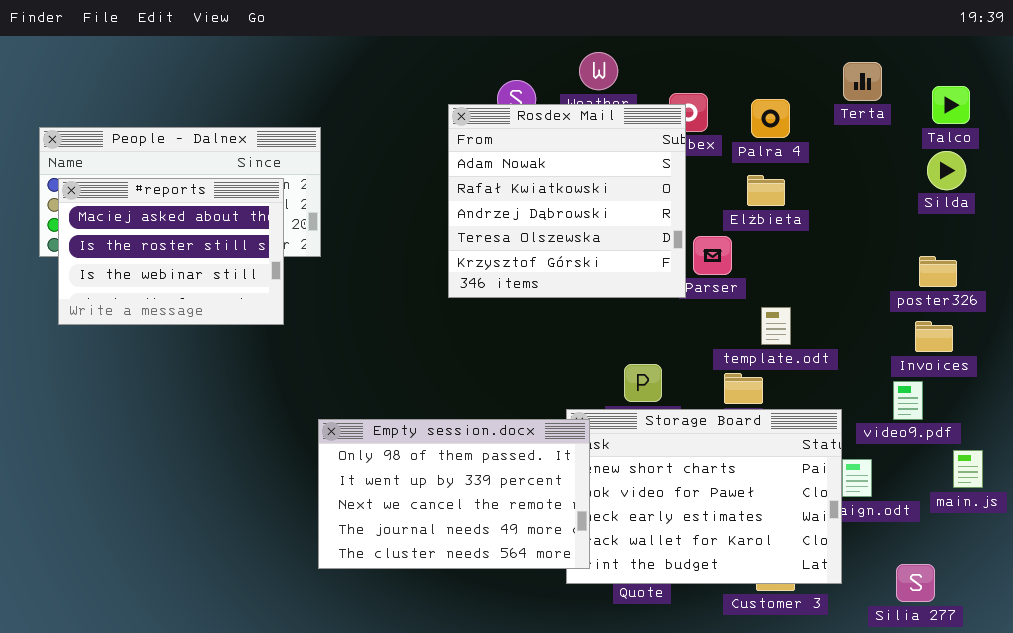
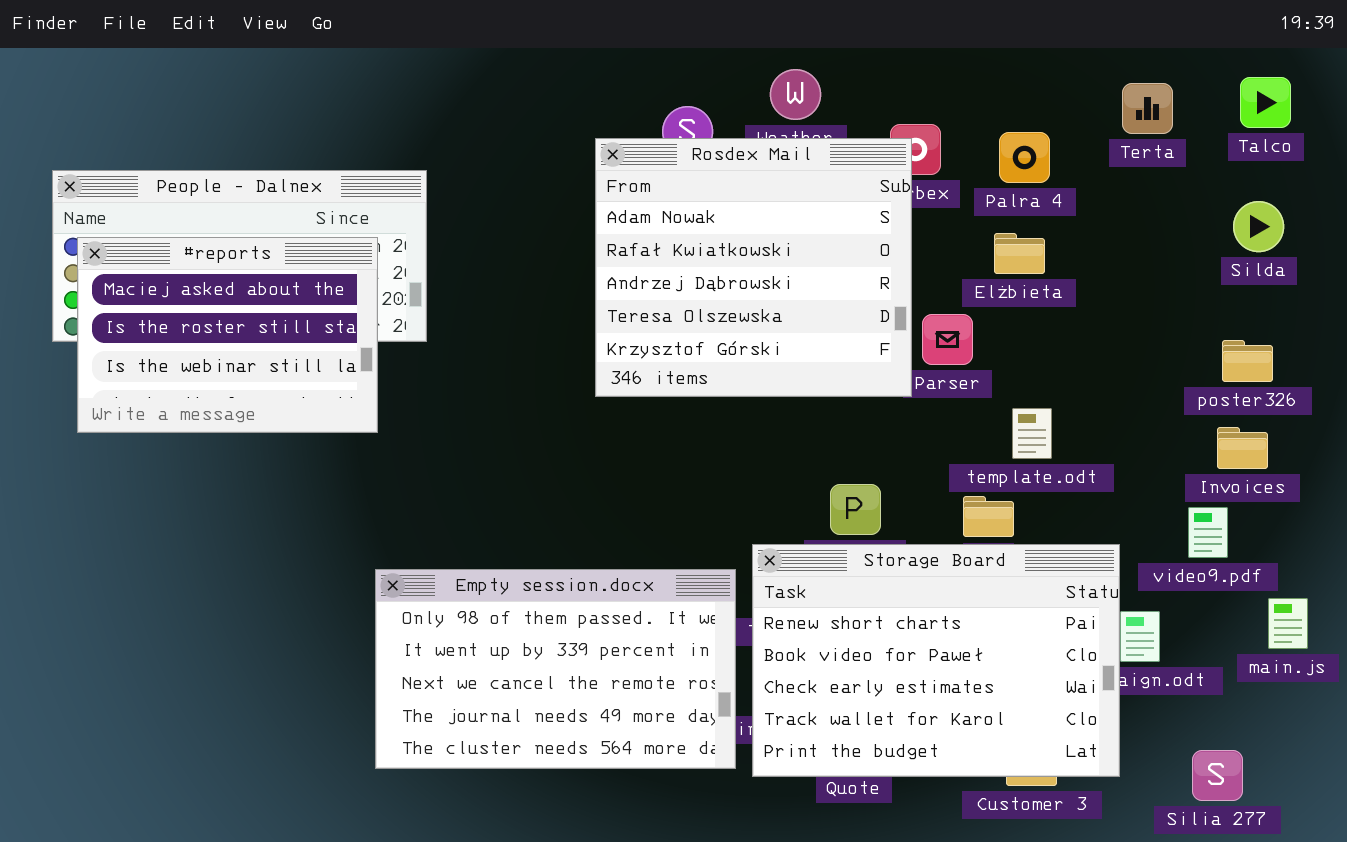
Talco: [932,86,970,124] -> [1240,77,1291,128], moved
Empty session.docx: [318,419,590,569] -> [375,569,736,769], moved

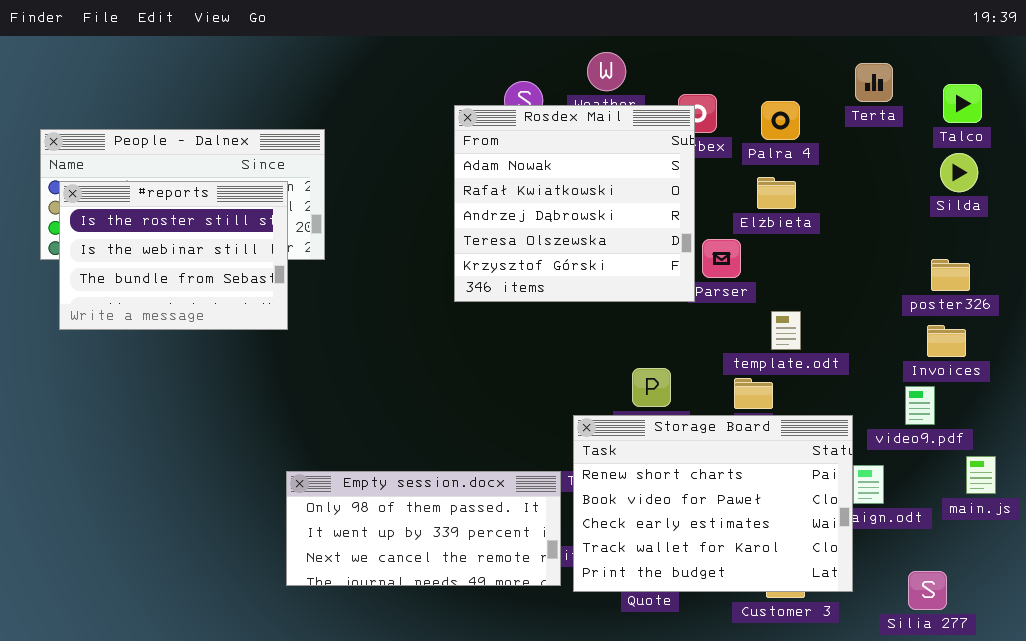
Talco: [1240,77,1291,128] -> [943,84,982,123], moved
#reports: [77,237,378,433] -> [59,181,288,330], scrolled down 1 row
Empty session.docx: [375,569,736,769] -> [286,471,561,586], resized

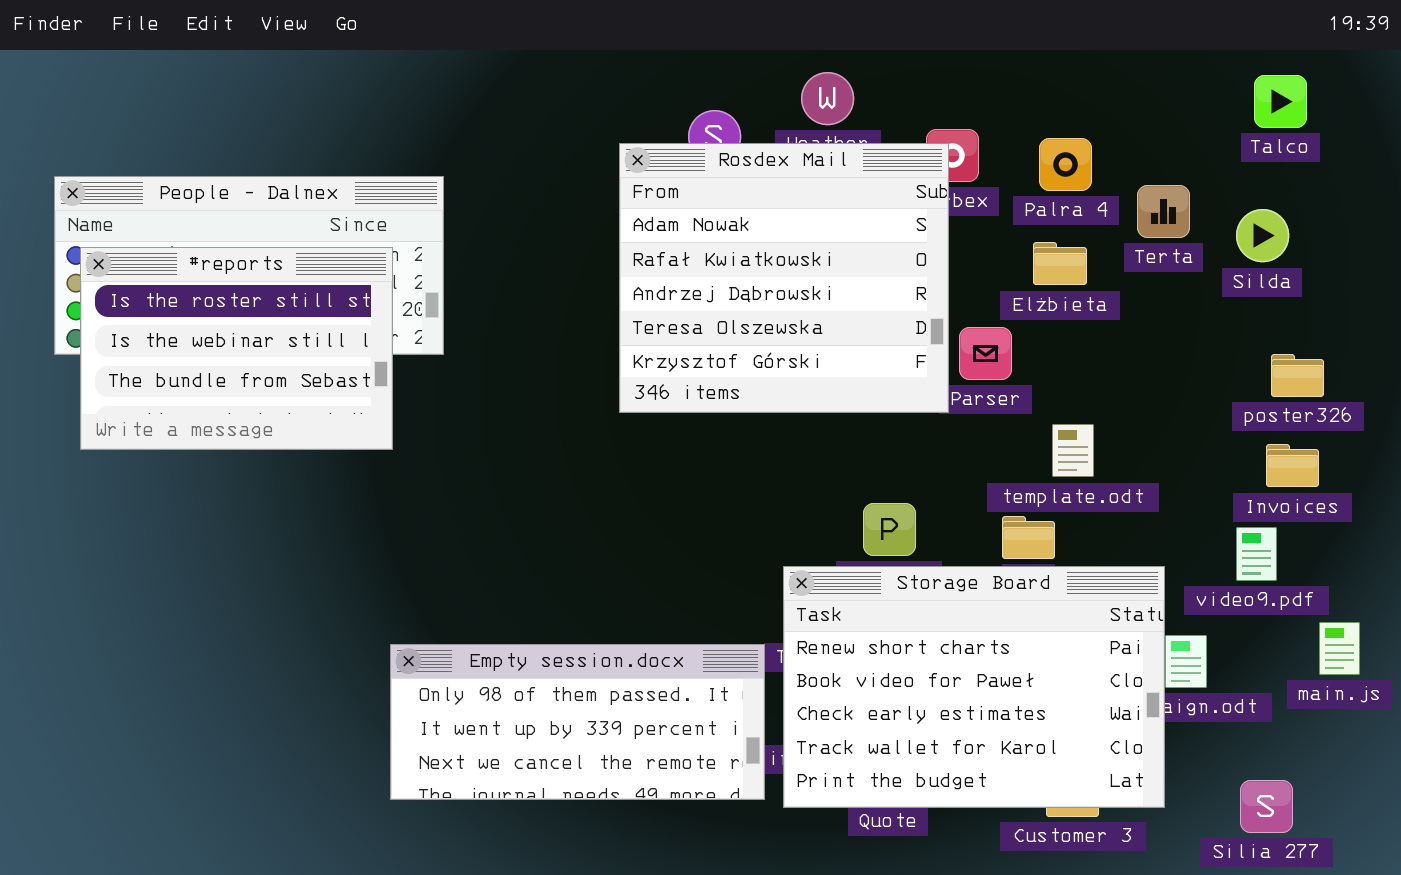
Terta: [855,63,893,102] -> [1137,185,1190,238], moved
Talco: [943,84,982,123] -> [1254,75,1307,128], moved
Silda: [940,153,978,192] -> [1236,209,1289,262], moved

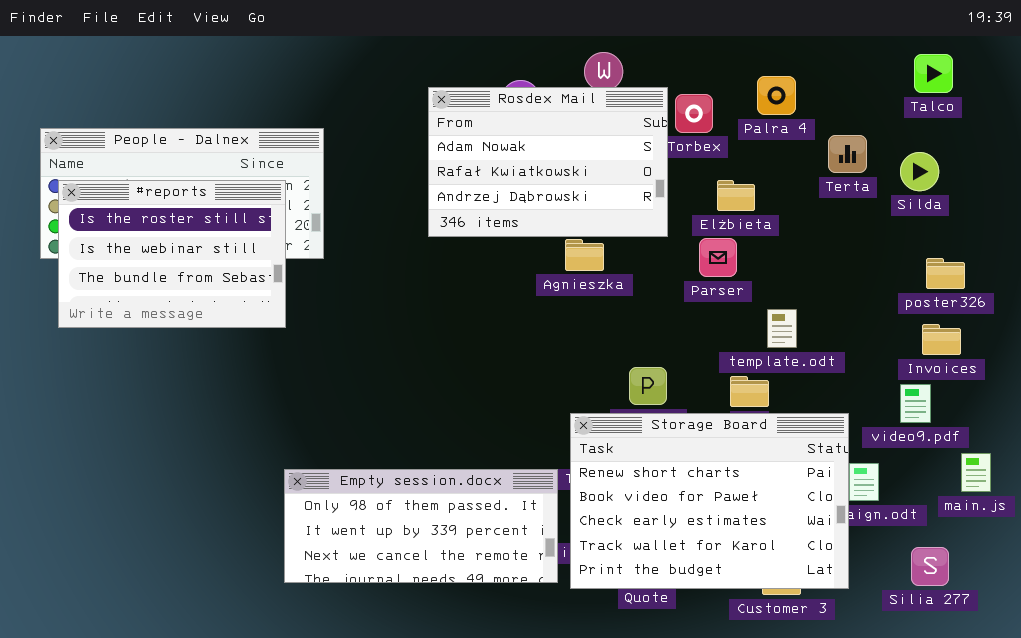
Palra 4: [1039,138,1092,191] -> [757,76,796,115], moved
Rosdex Mail: [619,143,949,413] -> [428,87,668,237], moved, resized
Elżbieta: [1033,242,1087,285] -> [717,180,755,211], moved
Silia 277: [1240,780,1293,833] -> [911,547,949,586], moved

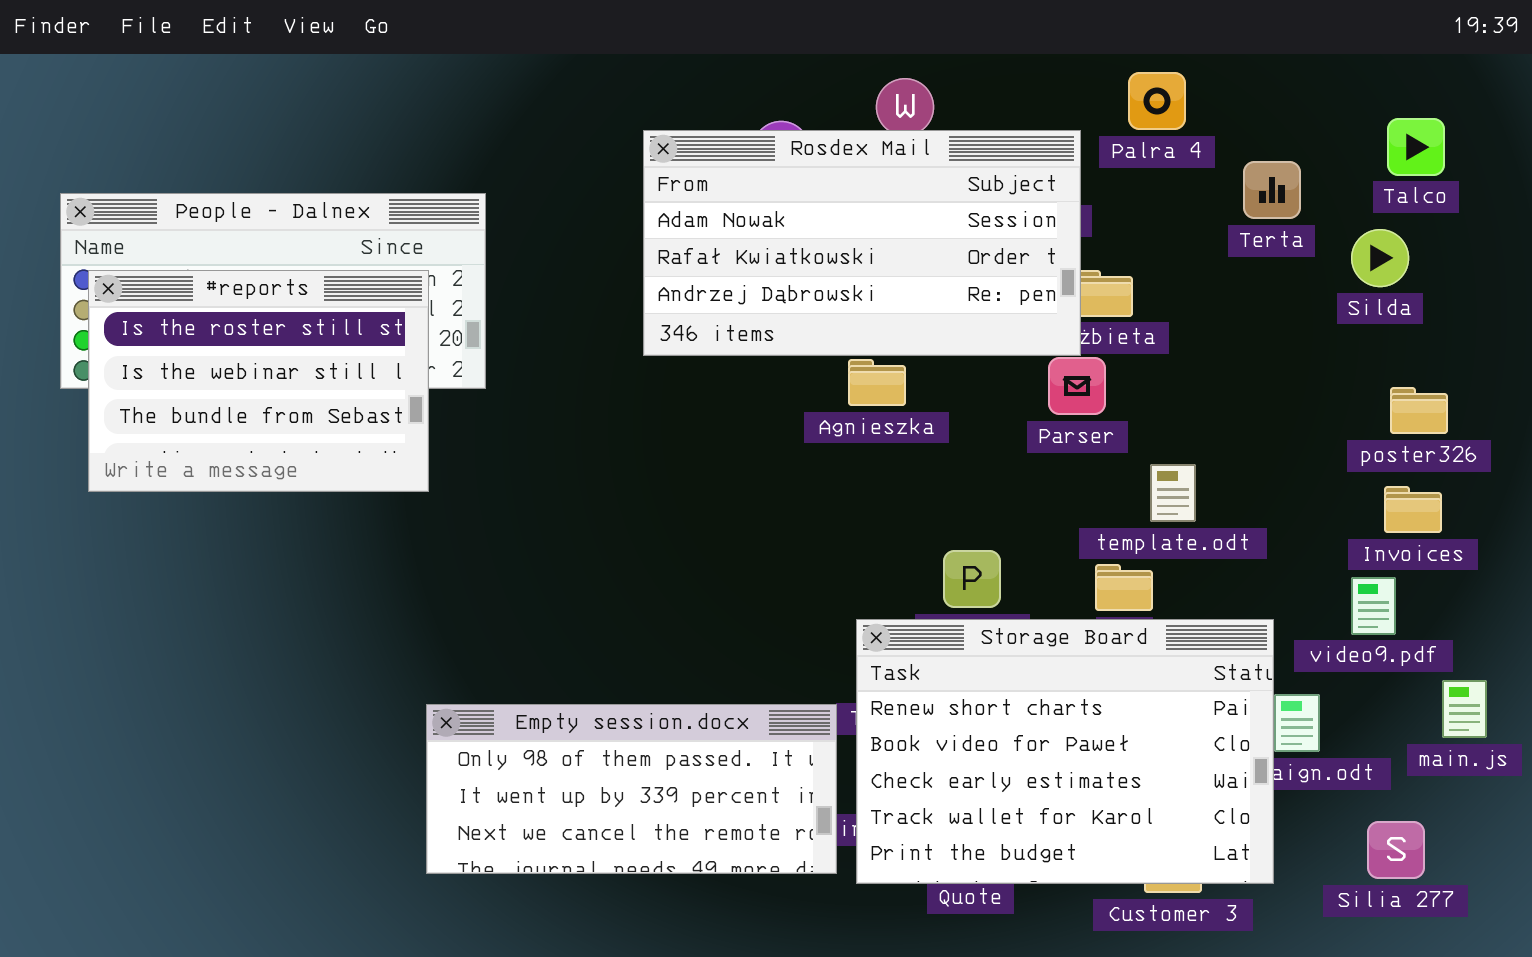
Talco: [914,54,953,93] -> [1387,118,1445,176], moved
Palra 4: [757,76,796,115] -> [1128,72,1186,130], moved
Rosdex Mail: [428,87,668,237] -> [643,130,1081,356], resized
Terta: [828,135,867,173] -> [1243,161,1301,219], moved

